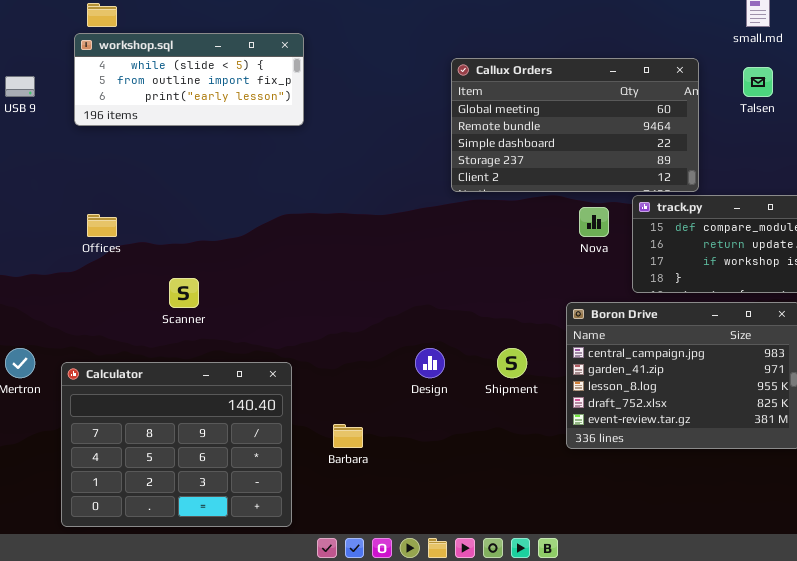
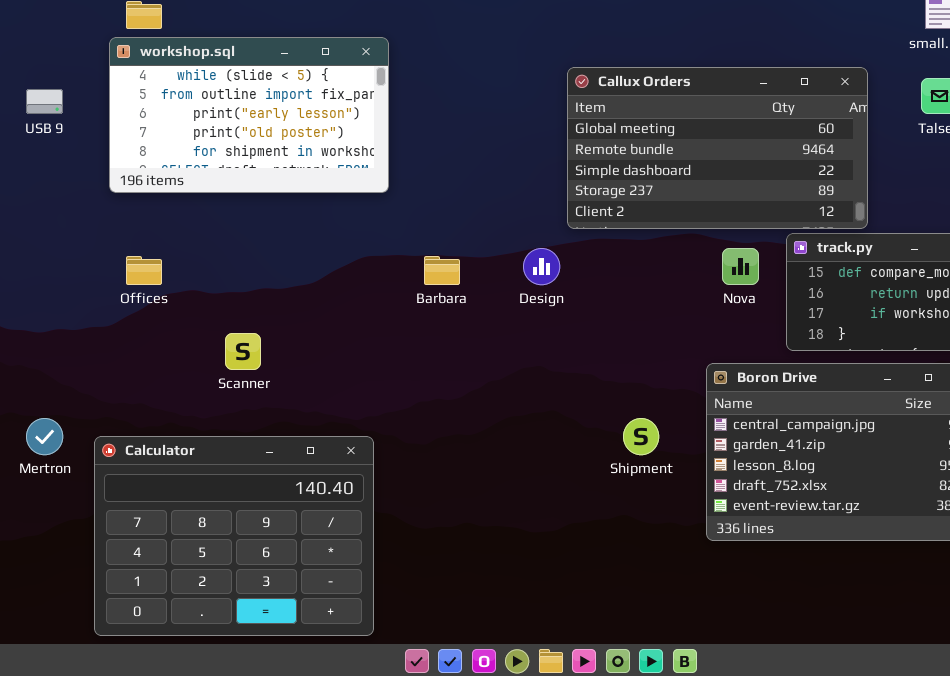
workshop.sql: [74,33,304,126] -> [109,37,389,193], resized
Design: [415,348,445,378] -> [523,248,560,285], moved
Barbara: [333,424,363,448] -> [424,256,460,285], moved

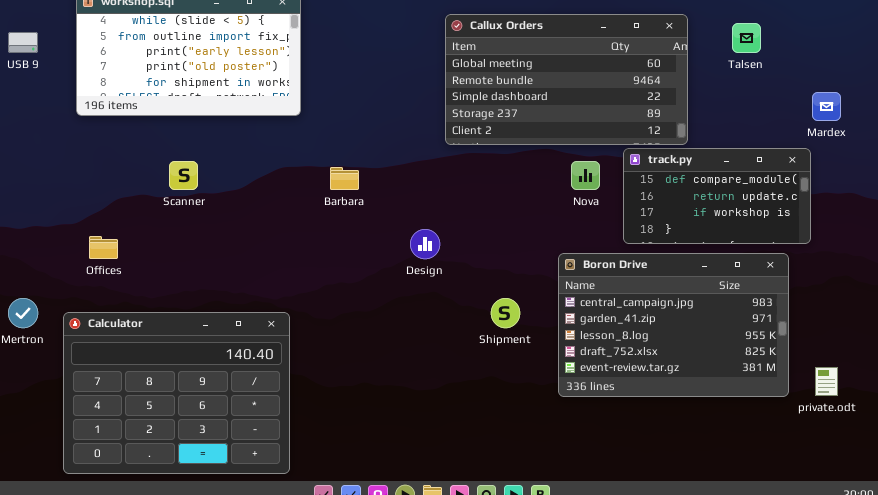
Design: [523,248,560,285] -> [410,229,440,259], moved
Offices: [126,256,162,285] -> [89,236,118,259], moved
Scanner: [225,333,261,370] -> [169,161,198,190], moved

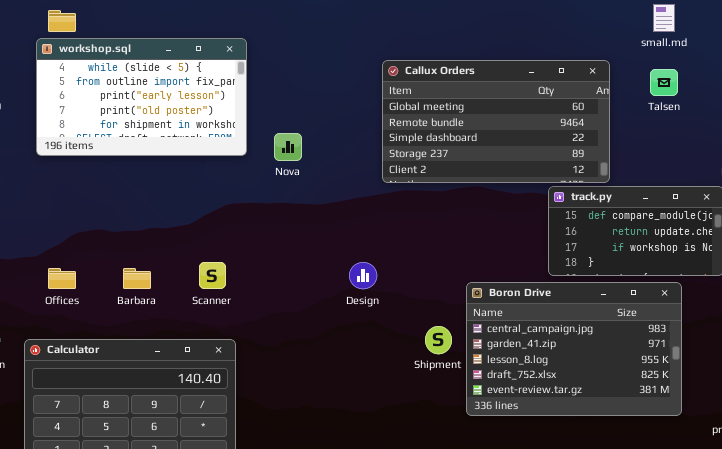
Scanner: [169,161,198,190] -> [199,262,226,289], moved
Nova: [571,161,600,190] -> [274,133,302,161], moved
Barbara: [330,167,359,190] -> [123,268,151,289], moved
Boron Drive: [558,253,789,397] -> [466,282,682,416], moved

